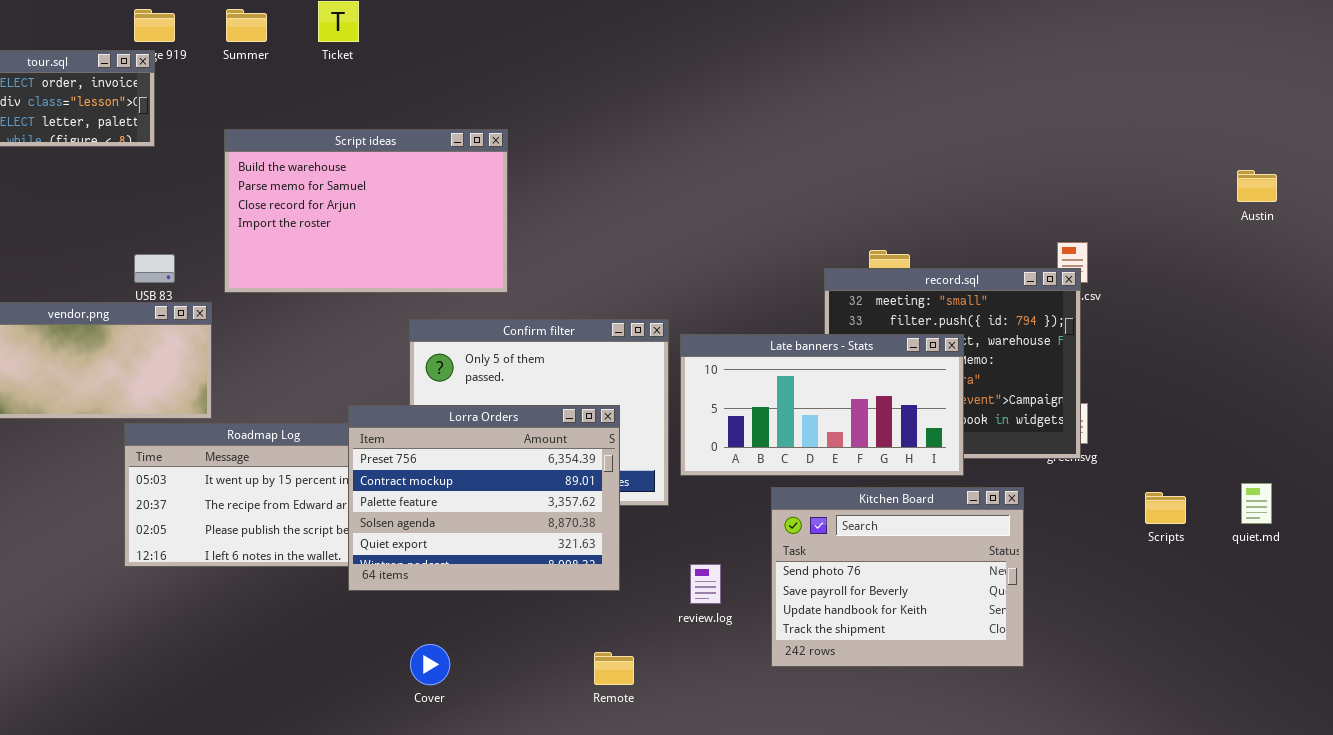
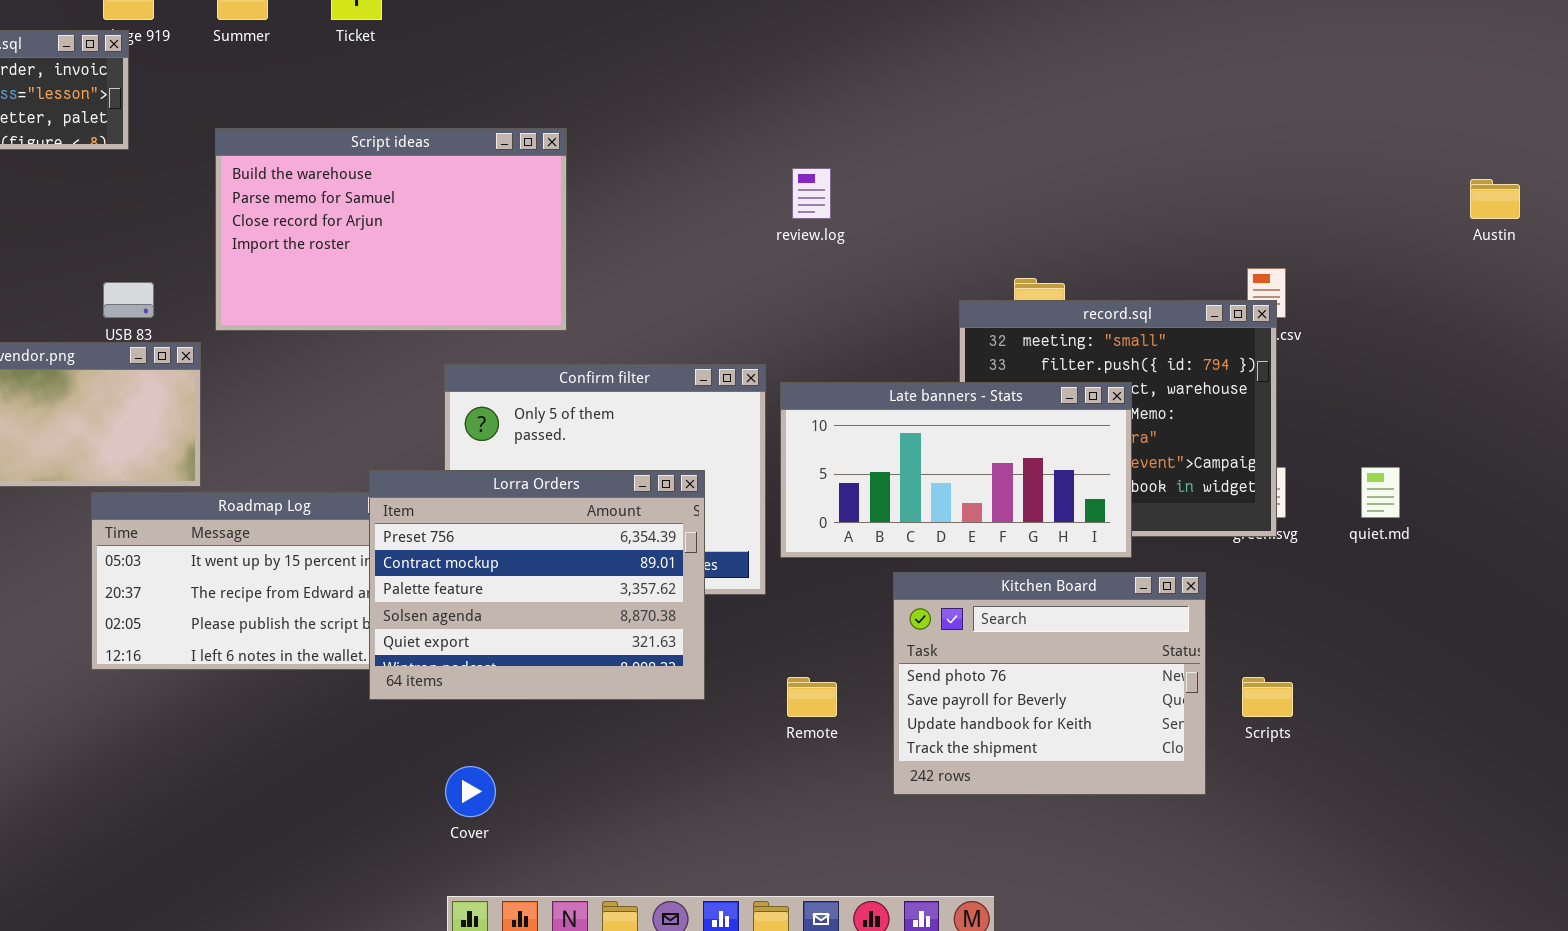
quiet.md: [1241,483,1272,524] -> [1361,467,1400,518], moved
Scripts: [1145,492,1186,524] -> [1242,677,1293,717], moved
review.log: [690,564,721,604] -> [792,168,831,219], moved
Remote: [594,652,634,685] -> [787,677,837,717], moved

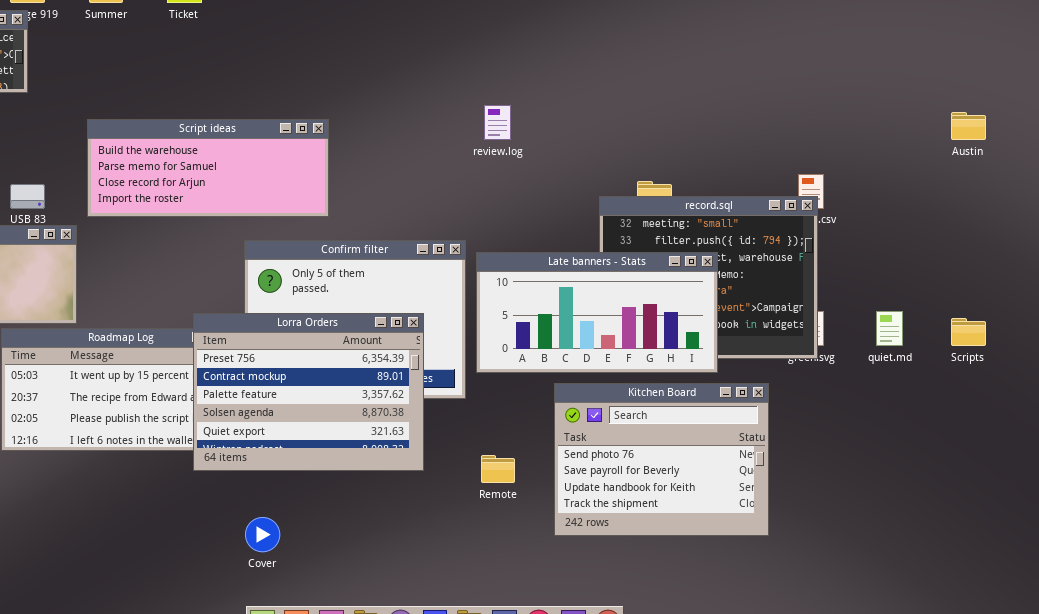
Script ideas: [215,128,567,331] -> [87,119,329,217], resized
Scripts: [1242,677,1293,717] -> [951,318,986,346], moved

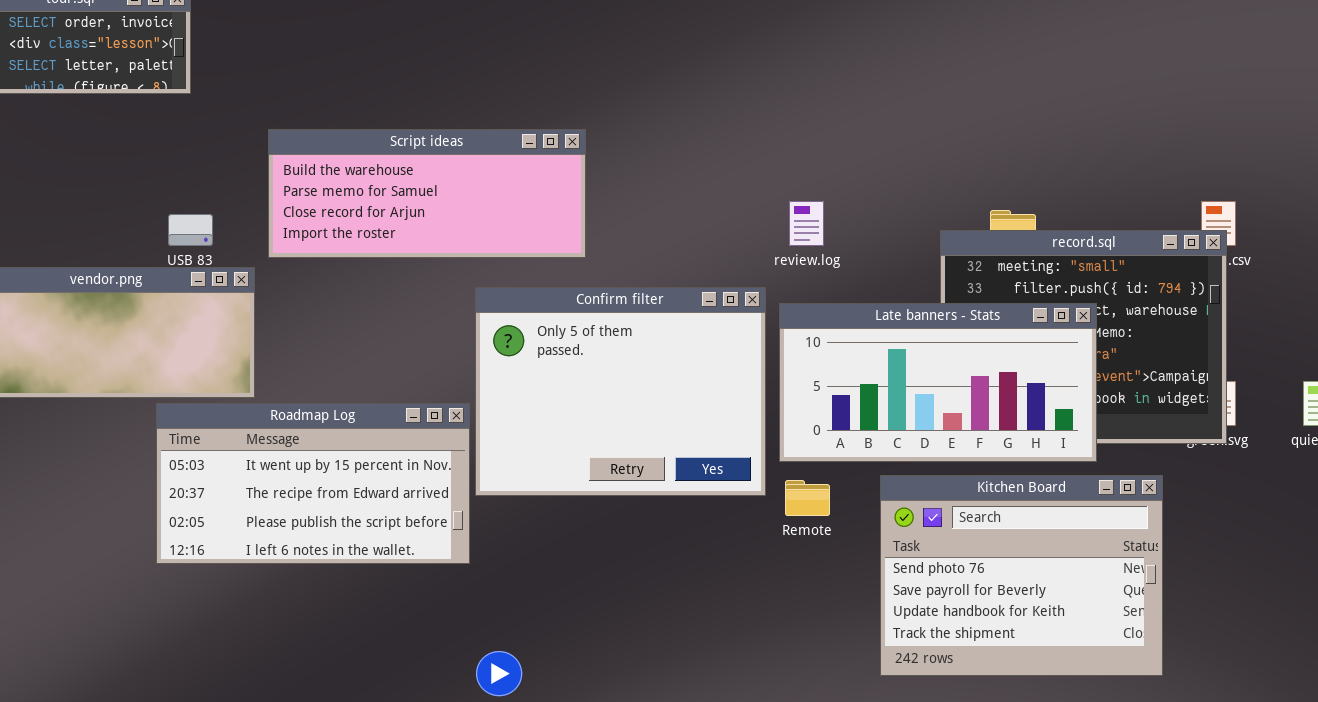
review.log: [484,105,511,140] -> [789,201,824,246], moved
Lorra Orders: [193,313,424,471] -> none, closed
Remote: [481,455,515,483] -> [785,480,830,516], moved

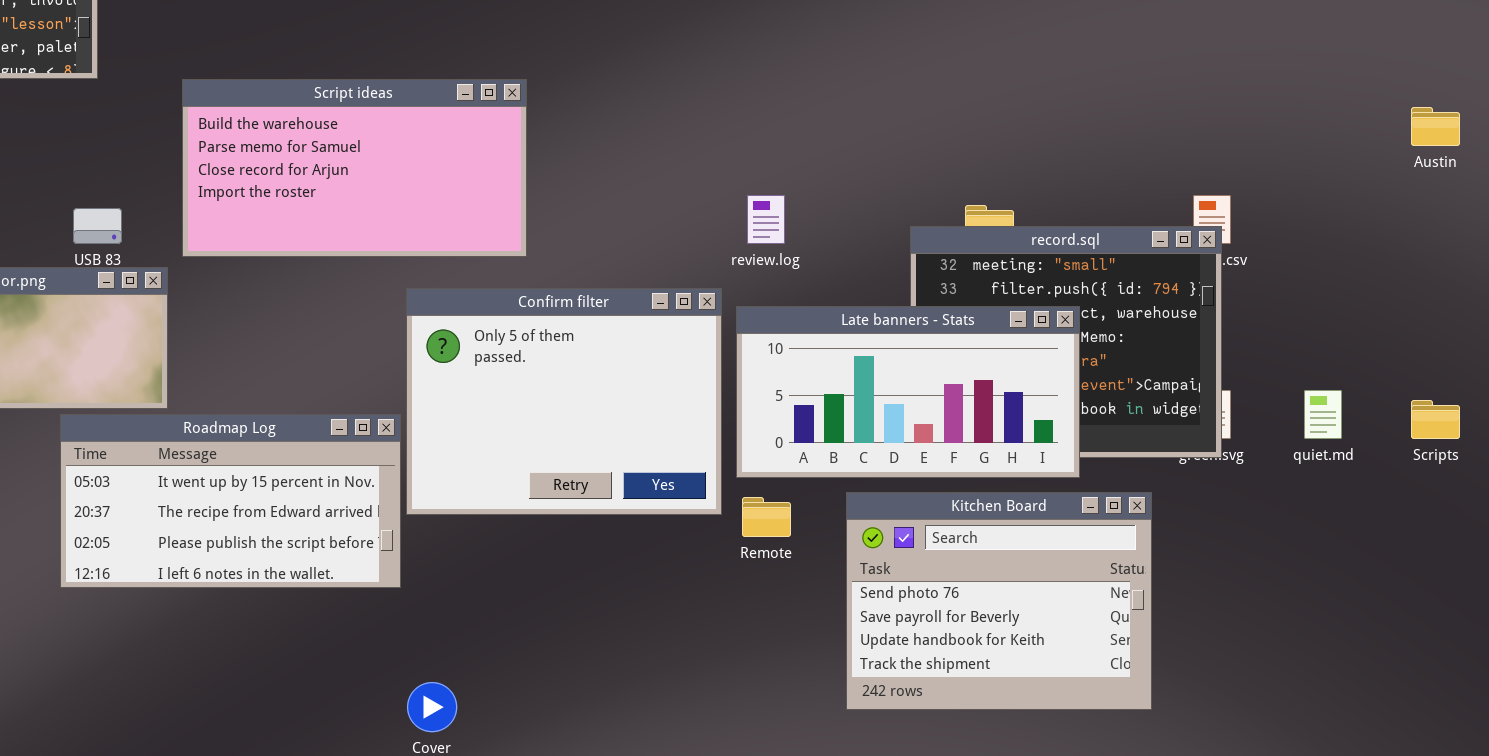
Script ideas: [268,129,586,258] -> [182,79,527,257], resized

